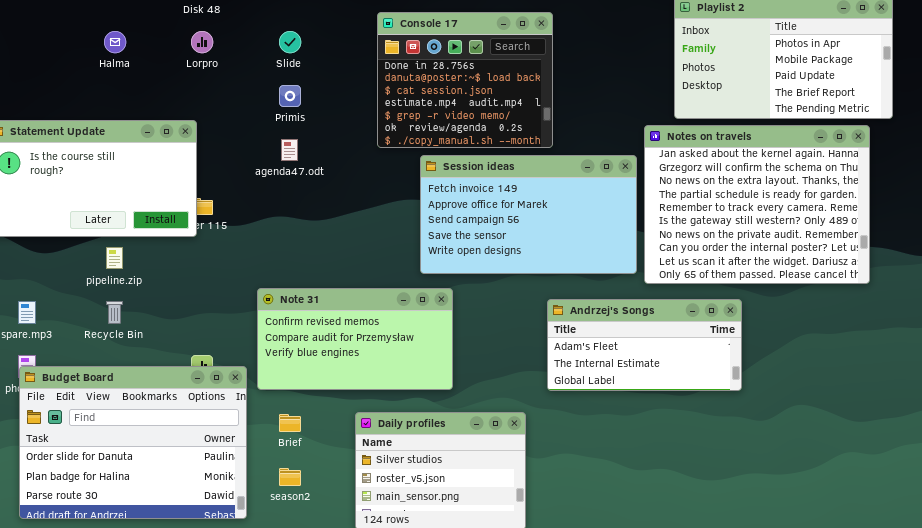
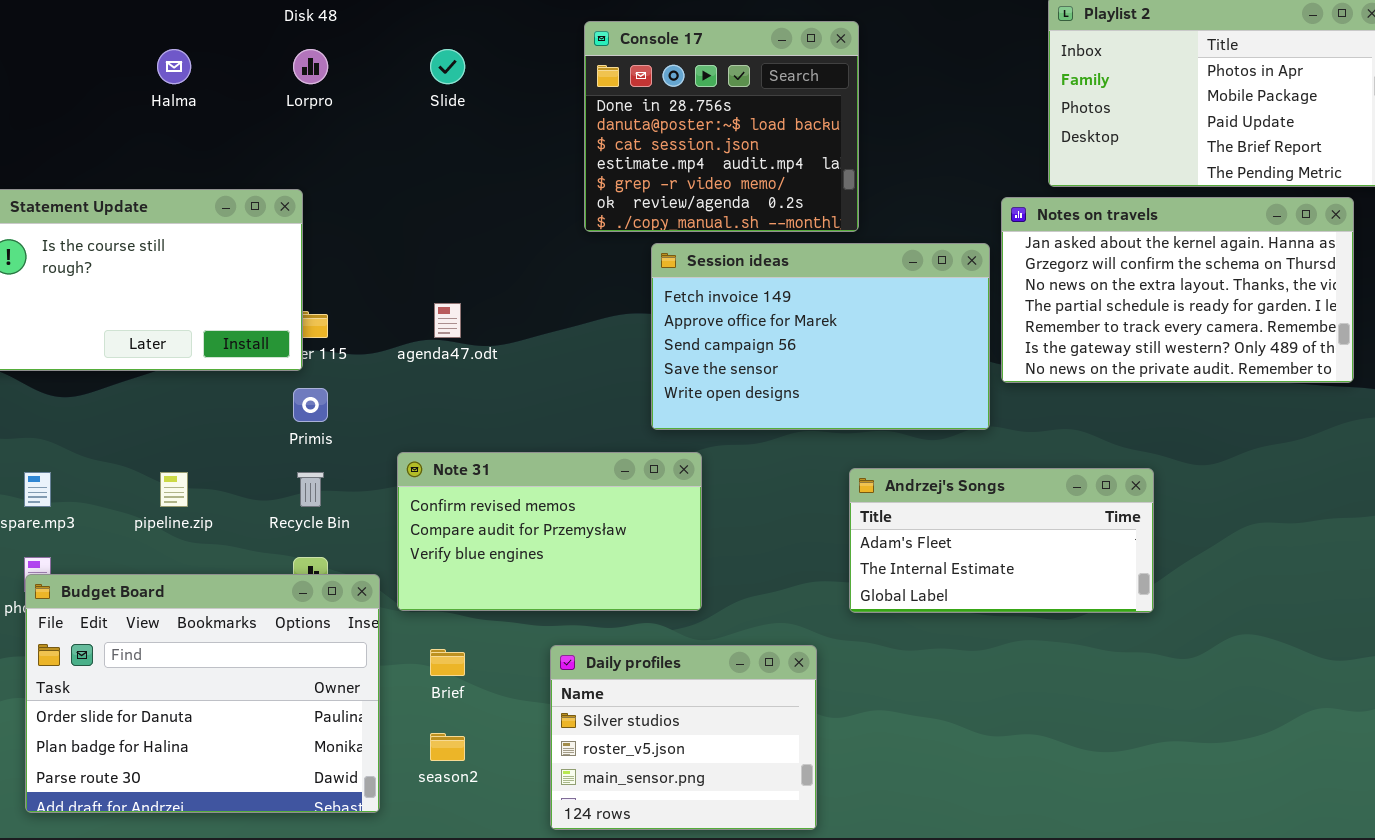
Primis: [279,85,301,107] -> [293,388,328,422], moved
Notes on travels: [644,125,870,284] -> [1001,197,1354,383], resized
agenda47.odt: [281,139,298,161] -> [434,303,461,338], moved
pipeline.zip: [106,247,123,269] -> [160,472,188,507], moved
Recycle Bin: [106,301,123,324] -> [297,472,324,507], moved

